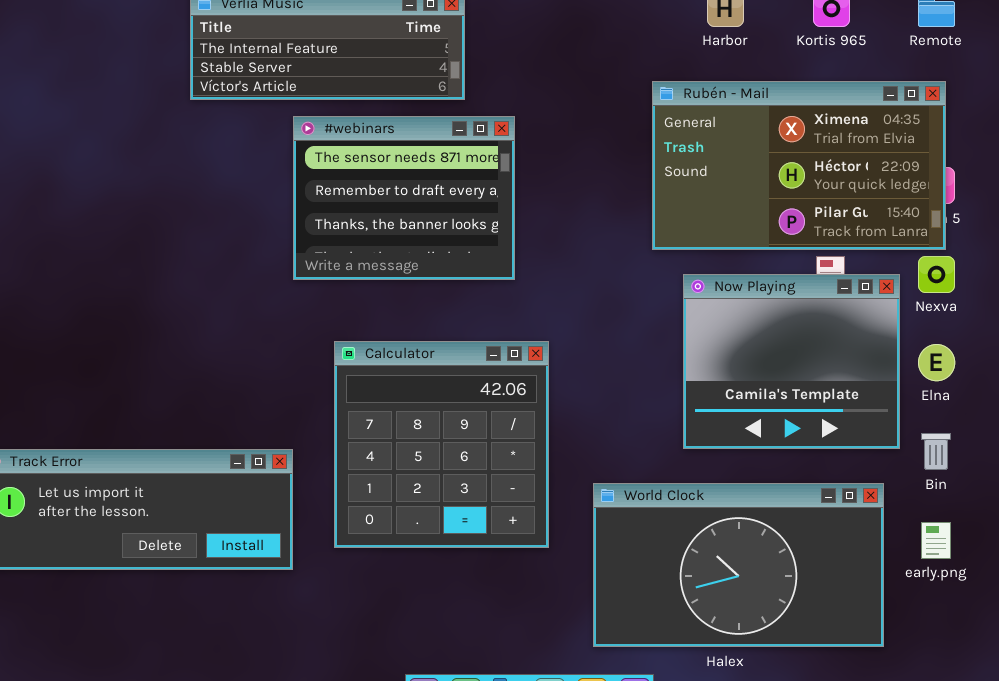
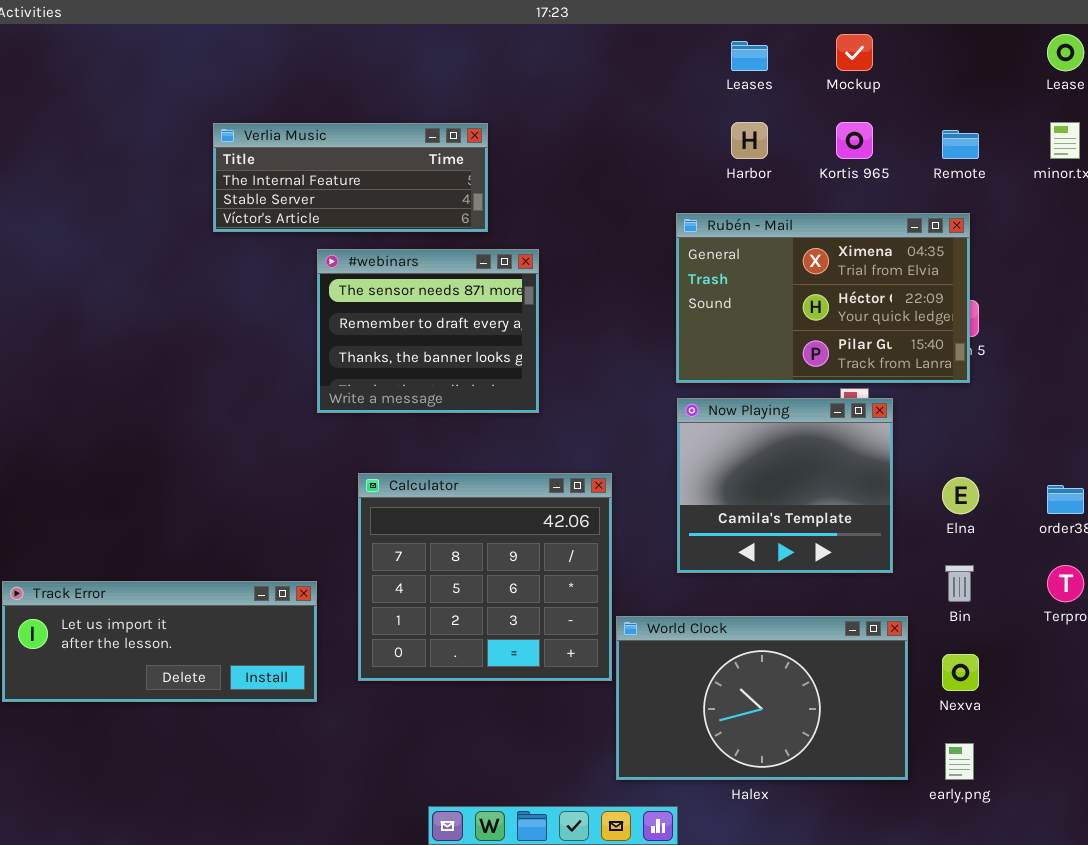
Nexva: [918,256,955,293] -> [942,654,979,691], moved
Now Playing: [683,274,900,449] -> [677,398,893,573], moved
Calculator: [334,341,549,548] -> [358,473,612,681], resized
early.png: [921,522,951,559] -> [945,743,974,780], moved

